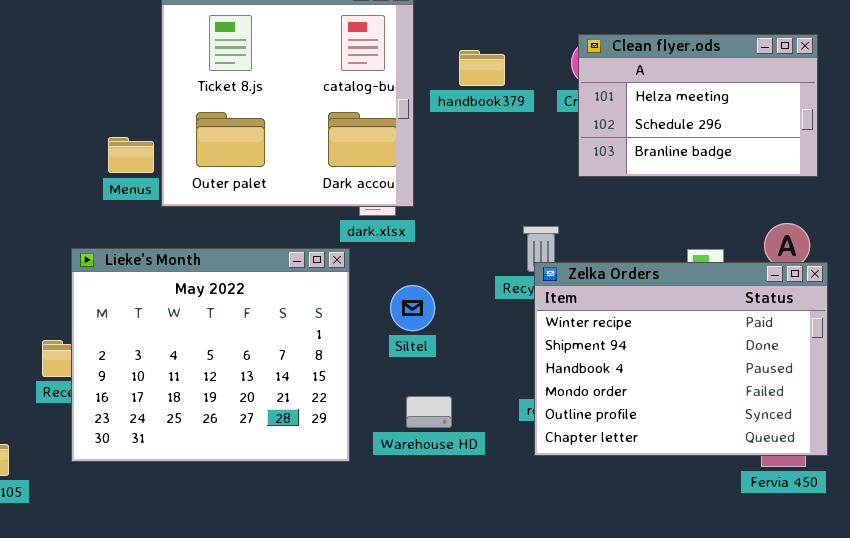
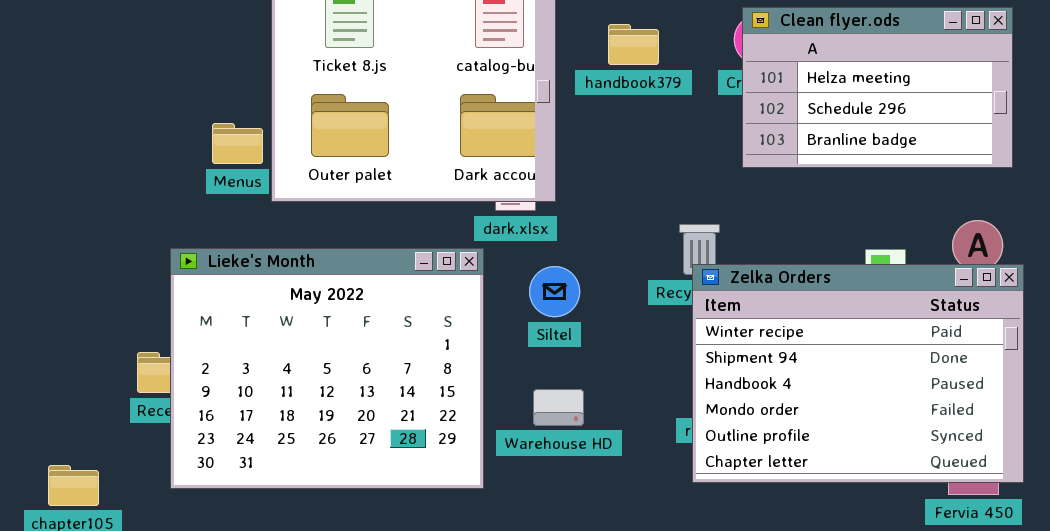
Siltel: [390,285,435,331] -> [529,266,580,317], moved
Warehouse HD: [406,396,452,428] -> [533,389,584,426], moved

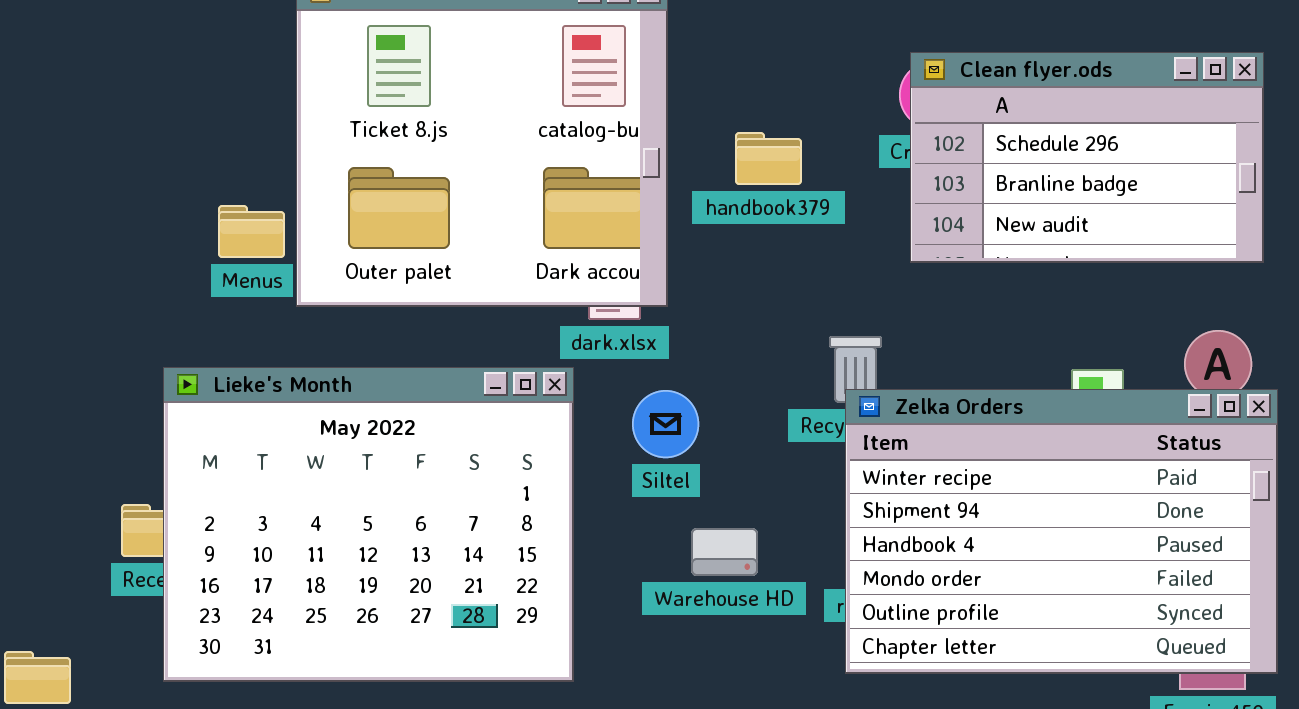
Clean flyer.ods: [742,7,1013,168] -> [910,52,1264,263], scrolled down 1 row
handbook379: [608,24,659,65] -> [735,132,802,185], moved
Warehouse HD: [533,389,584,426] -> [691,528,758,576], moved

